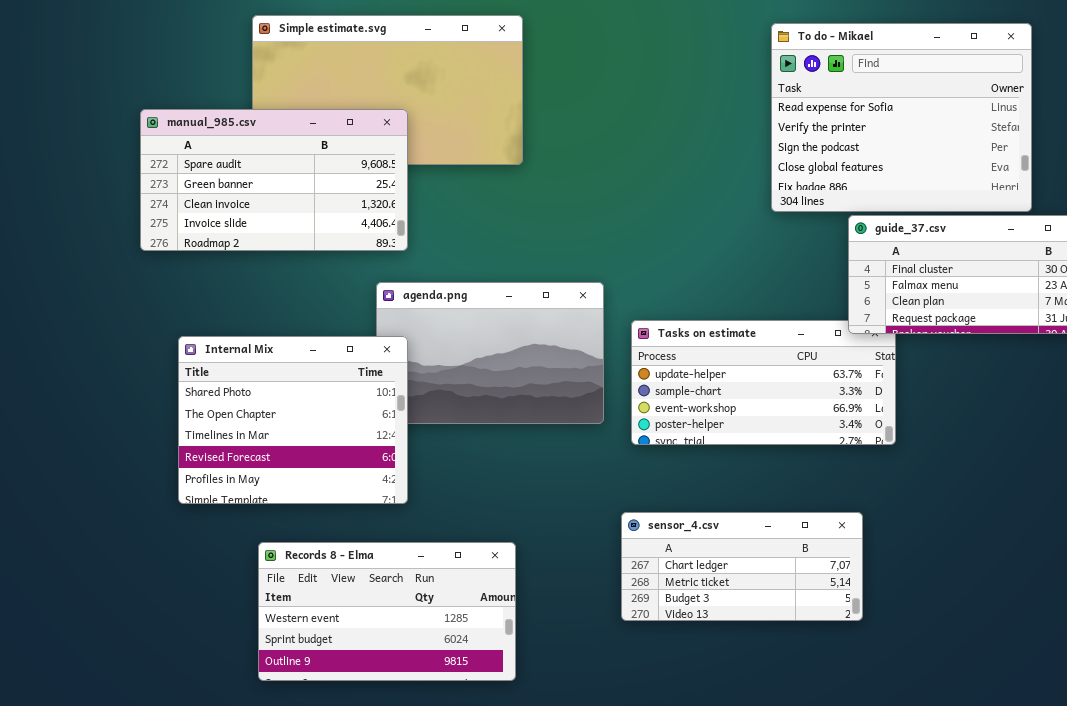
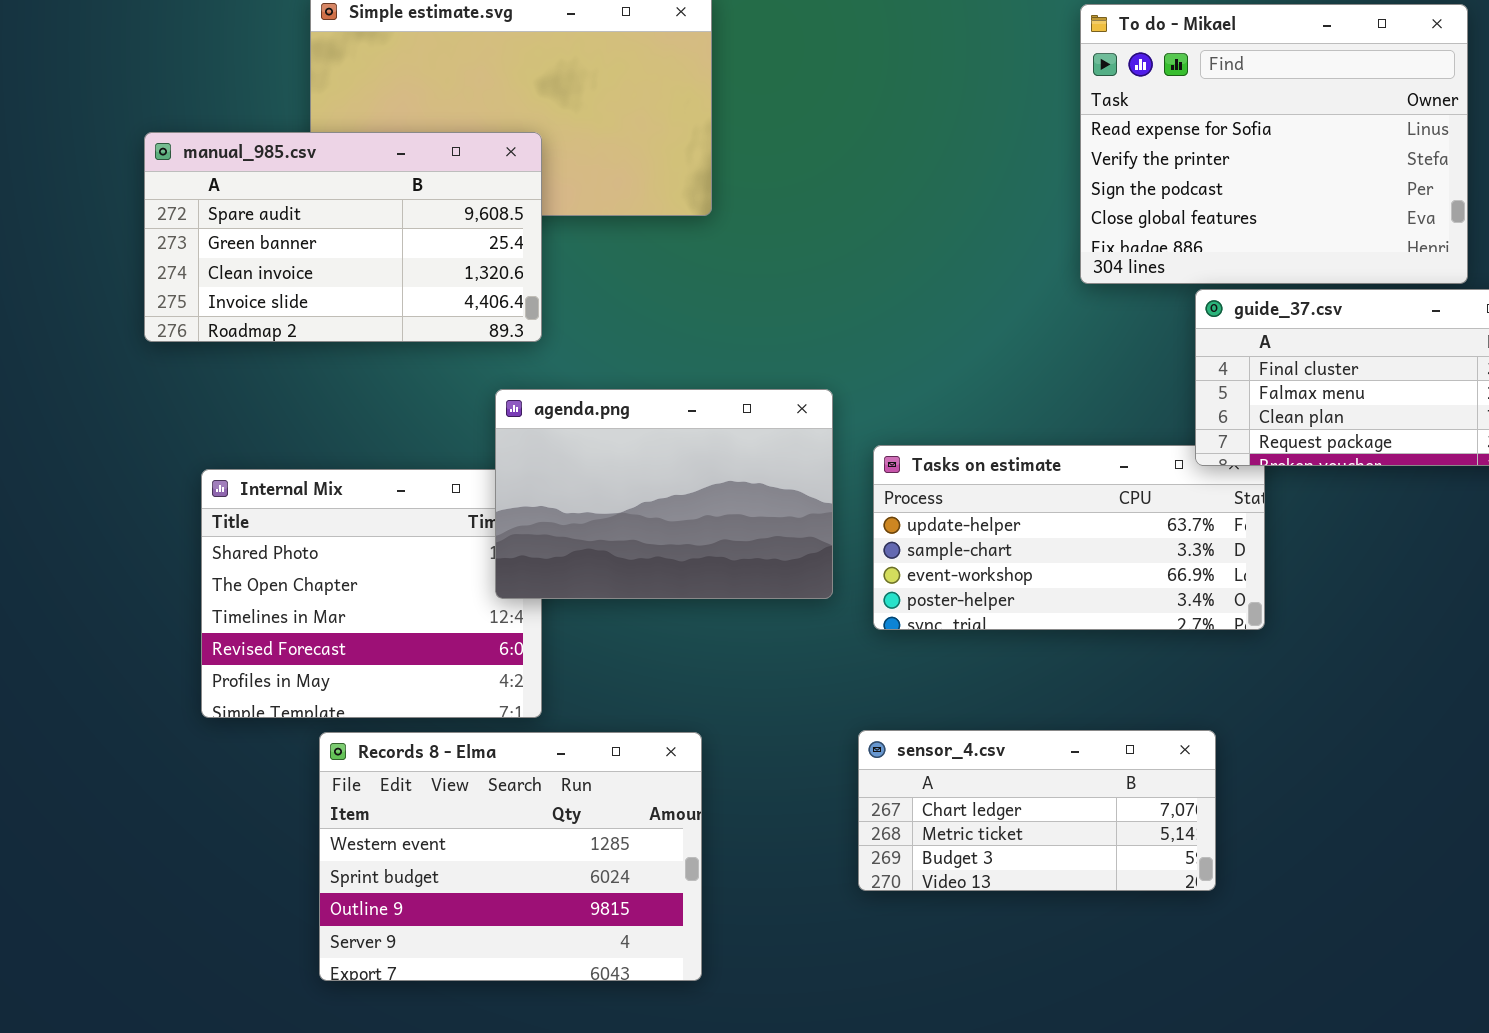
agenda.png: [376,282,604,424] -> [495,389,833,599], raised
Records 8 - Elma: [258,542,516,681] -> [319,732,702,981], resized

